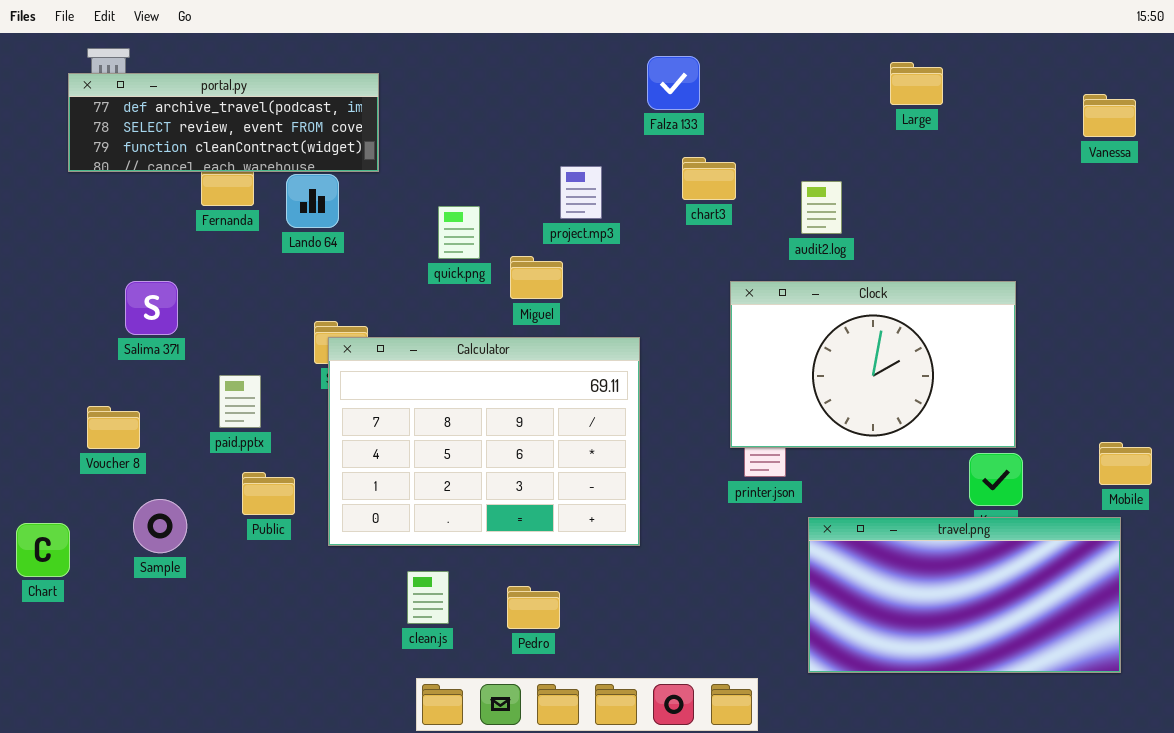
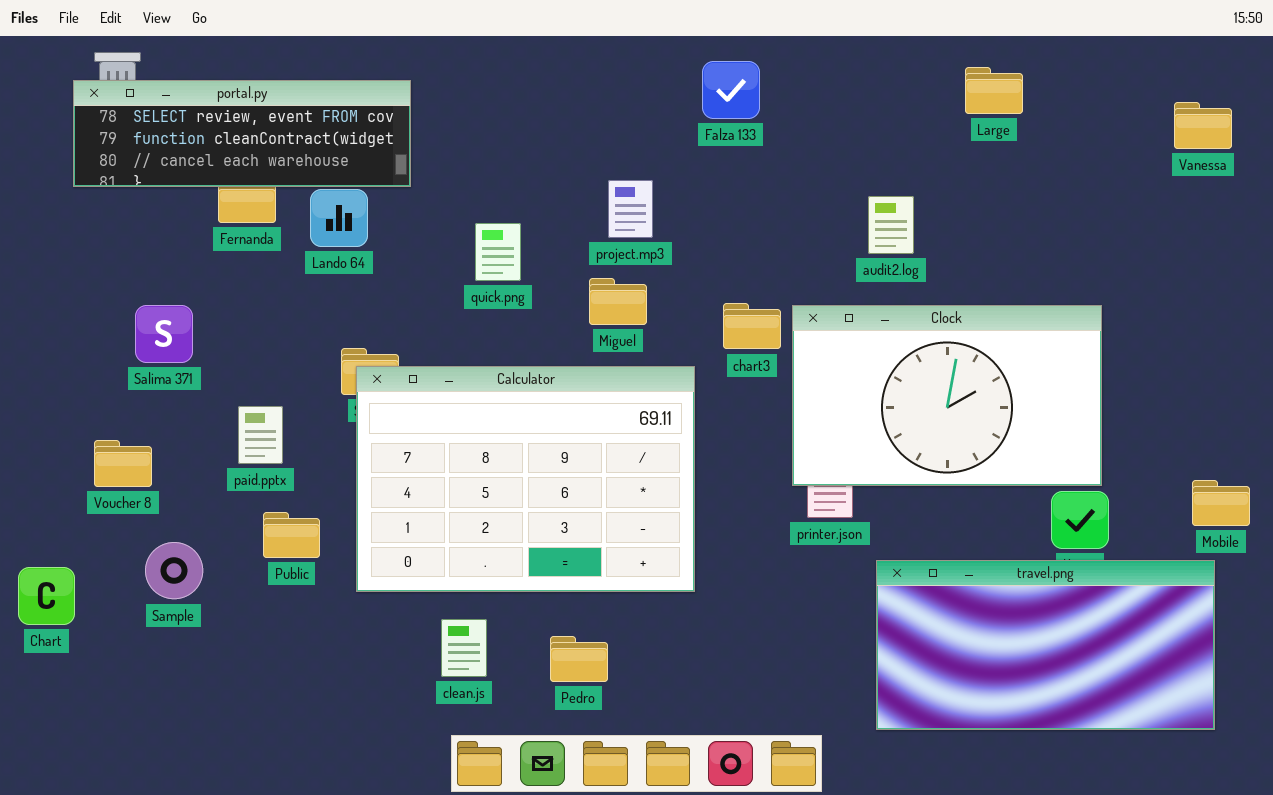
portal.py: [68,73,379,172] -> [73,80,411,187], scrolled down 1 row
chart3: [682,157,736,200] -> [723,303,781,349], moved
Miguel: [510,256,563,299] -> [589,278,647,325], moved

